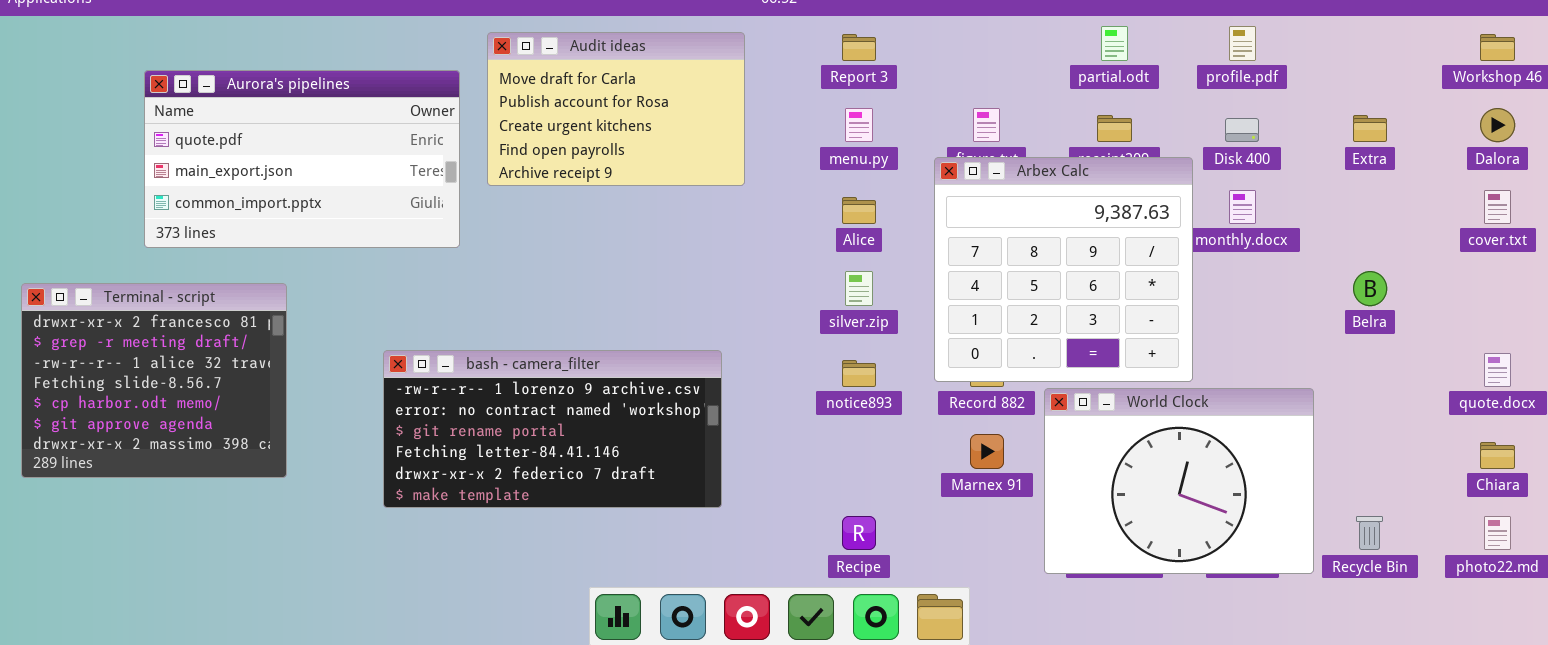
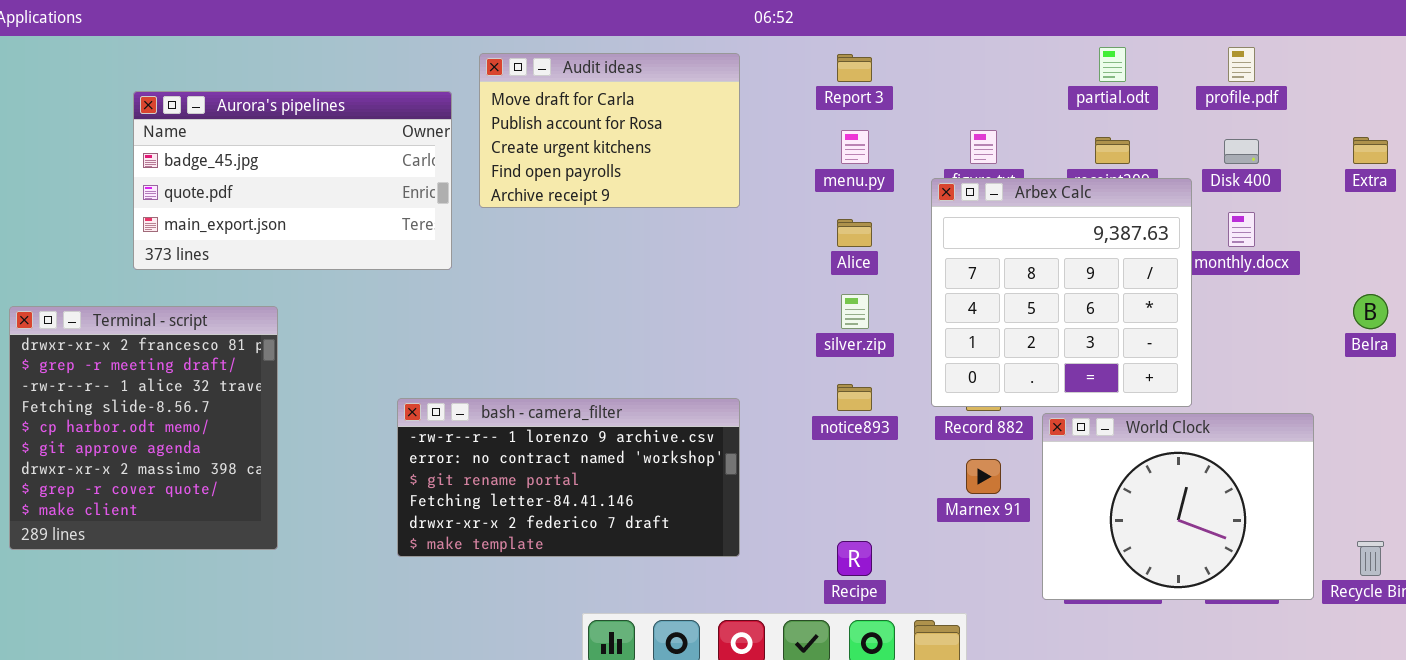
Aurora's pipelines: [144,70,460,248] -> [133,91,452,270], scrolled up 1 row
Terminal - script: [21,283,287,478] -> [9,306,278,550], resized
bash - camera_filter: [383,350,722,508] -> [397,398,740,557], moved

